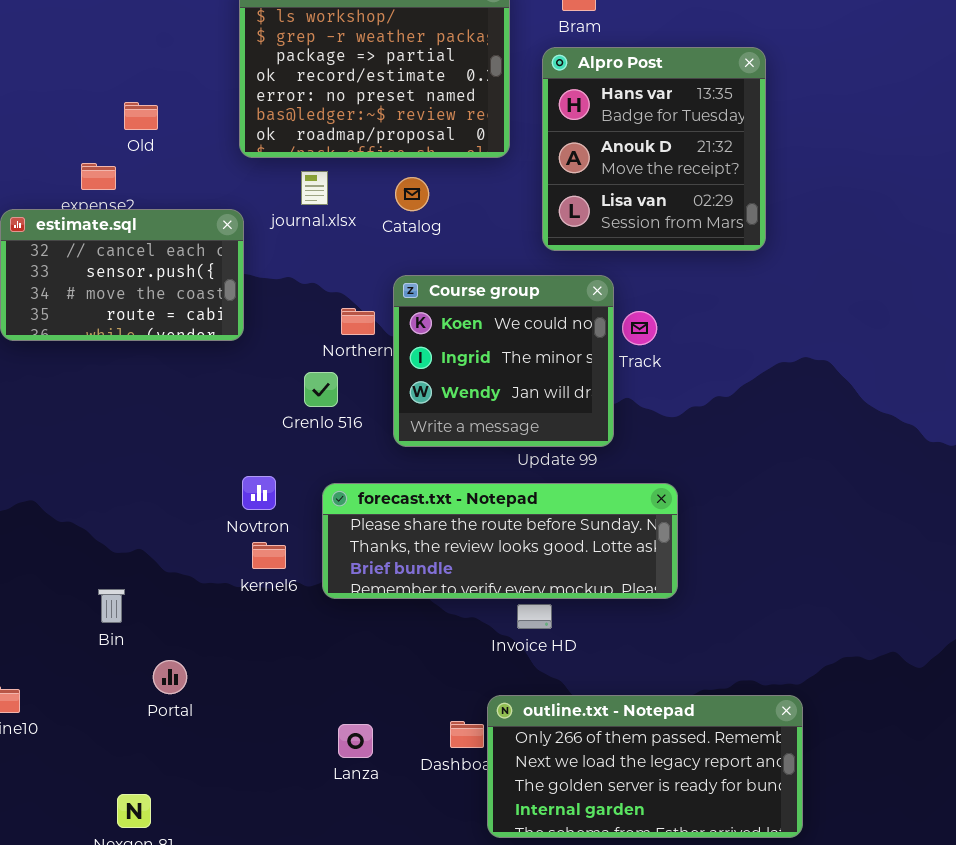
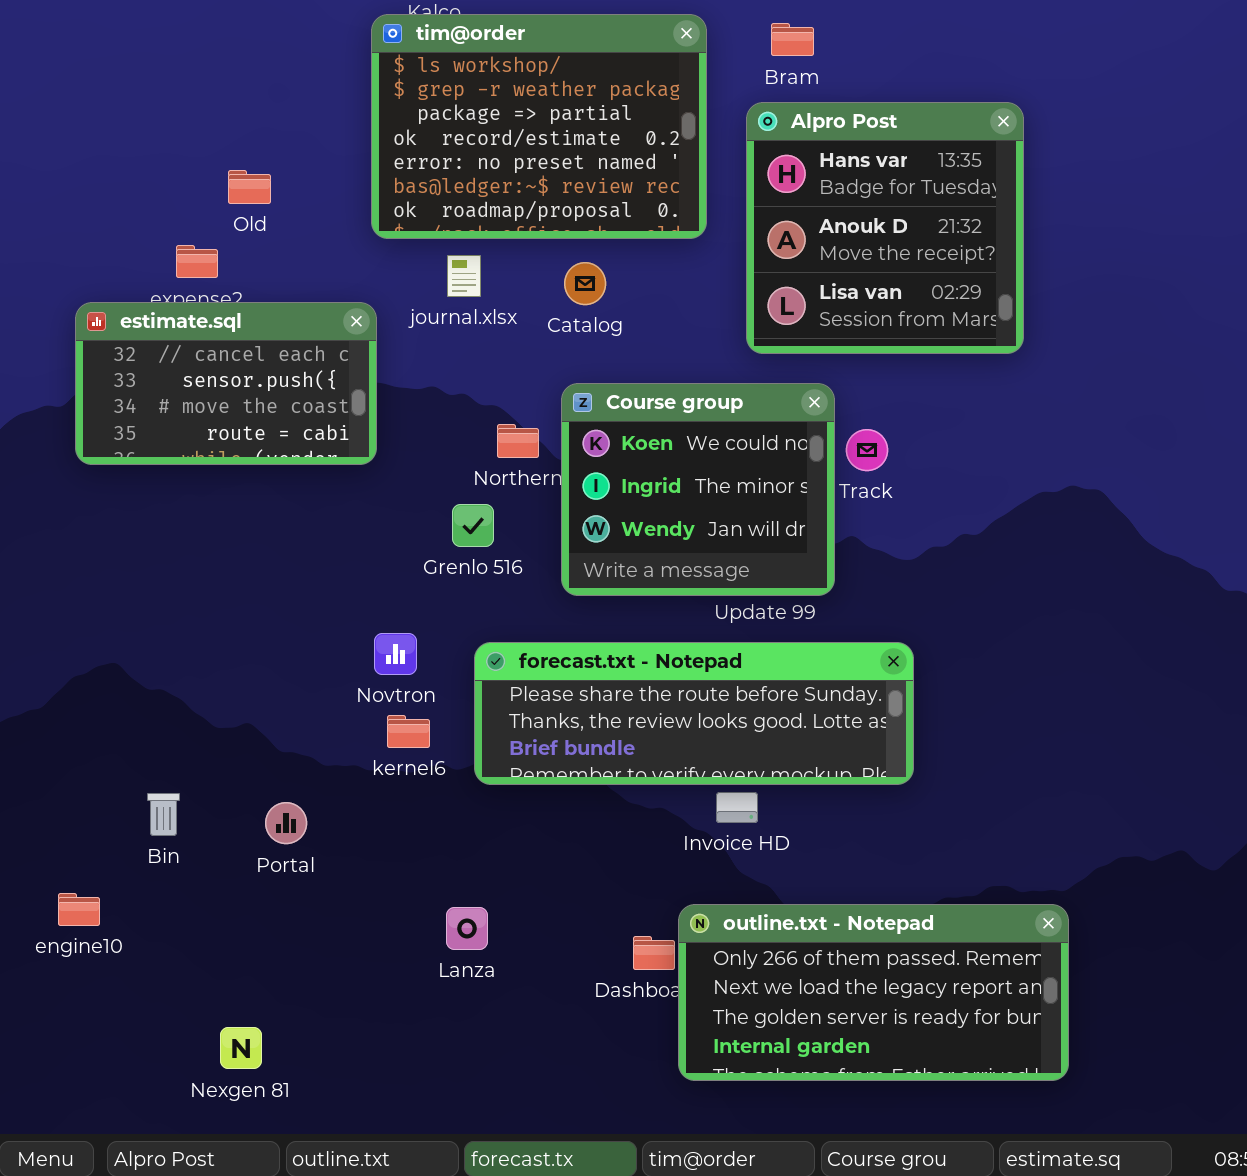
Bin: [98,589,125,623] -> [147,793,180,836], moved
Portal: [153,660,187,694] -> [265,802,307,844], moved
Lanza: [338,724,373,758] -> [446,907,488,950], moved

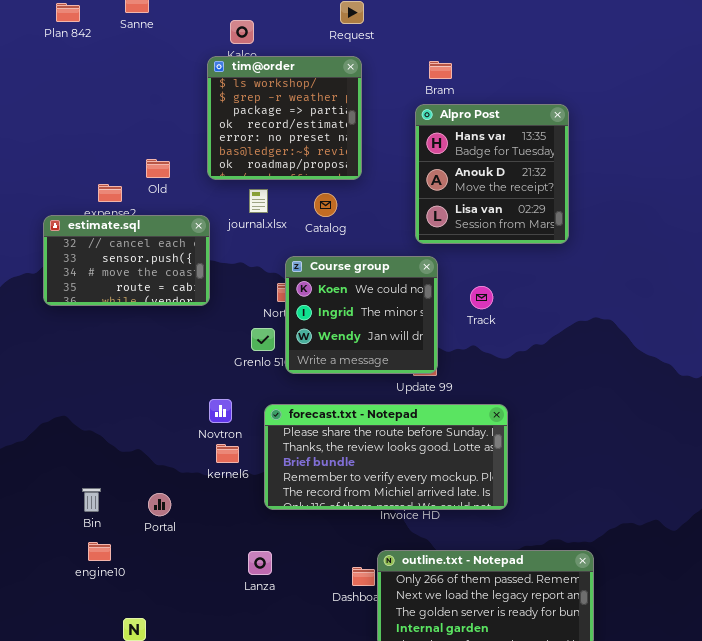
tim@order: [371,14,707,239] -> [207,56,362,180], resized
Old: [228,170,271,204] -> [146,159,170,178], moved
Course group: [561,383,835,596] -> [285,256,438,374], moved
forecast.txt - Notepad: [474,642,914,785] -> [264,404,508,510], resized
engine10: [58,893,100,926] -> [88,542,111,561], moved

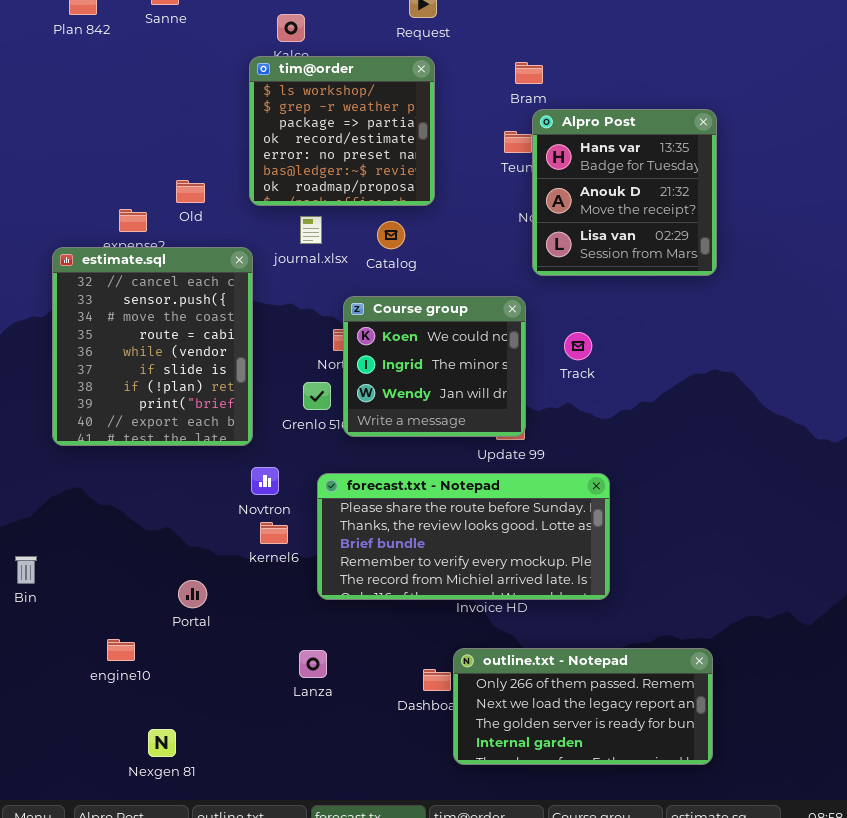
Alpro Post: [415,104,569,244] -> [532,109,717,276], moved
estimate.sql: [43,215,210,306] -> [52,247,253,446], resized
Bin: [82,488,101,512] -> [15,556,37,584], moved

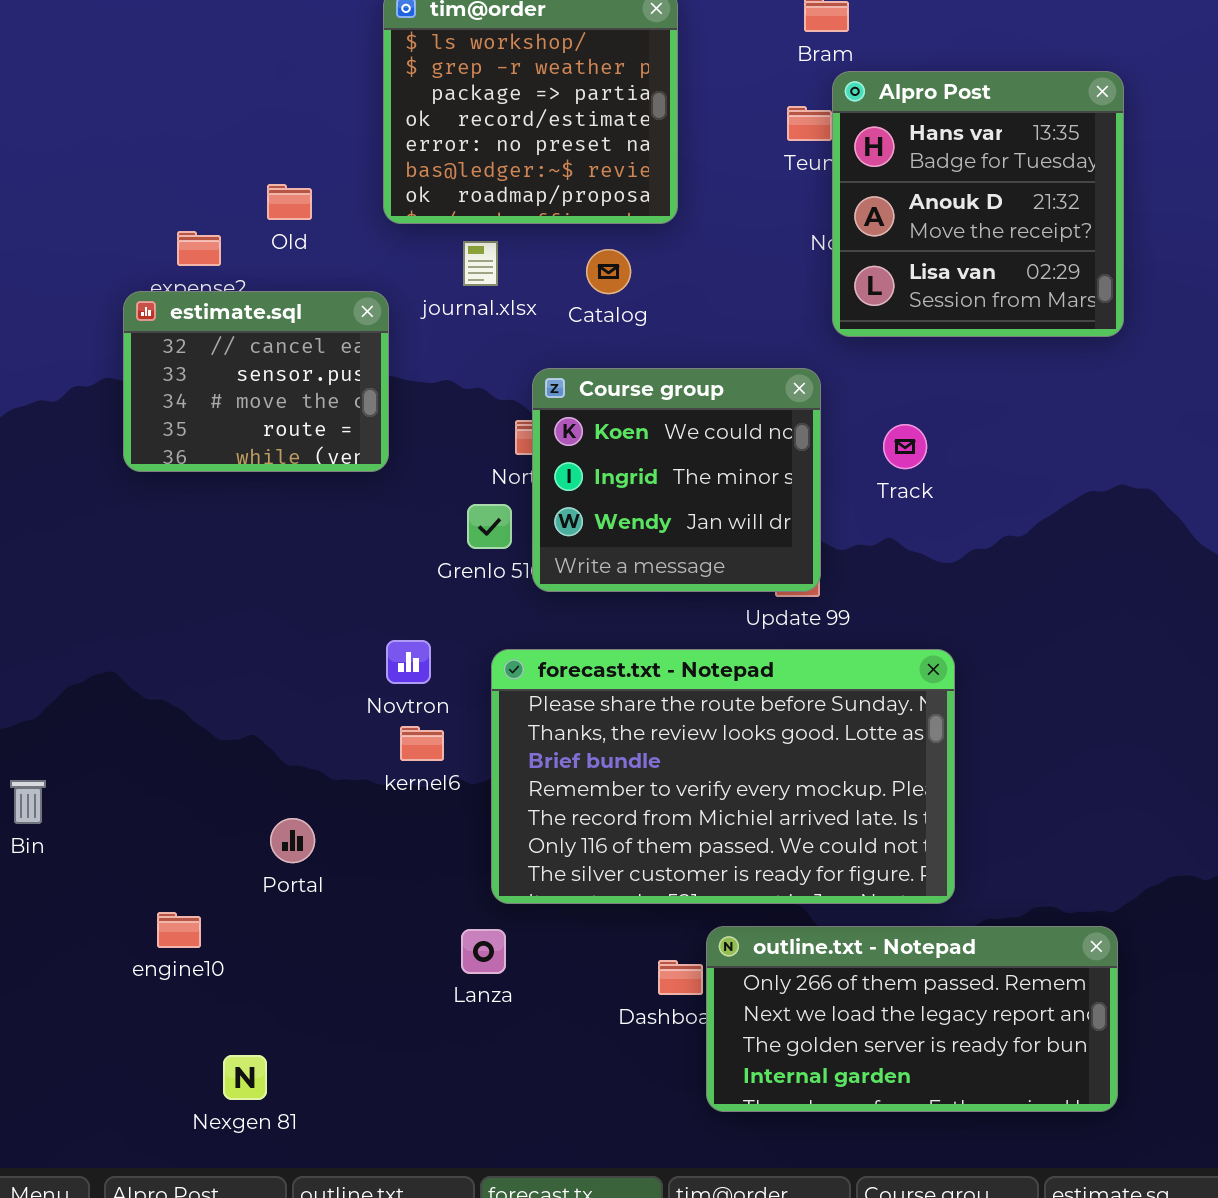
estimate.sql: [52,247,253,446] -> [123,291,389,472], resized
forecast.txt - Notepad: [317,473,610,600] -> [491,649,955,904], resized

